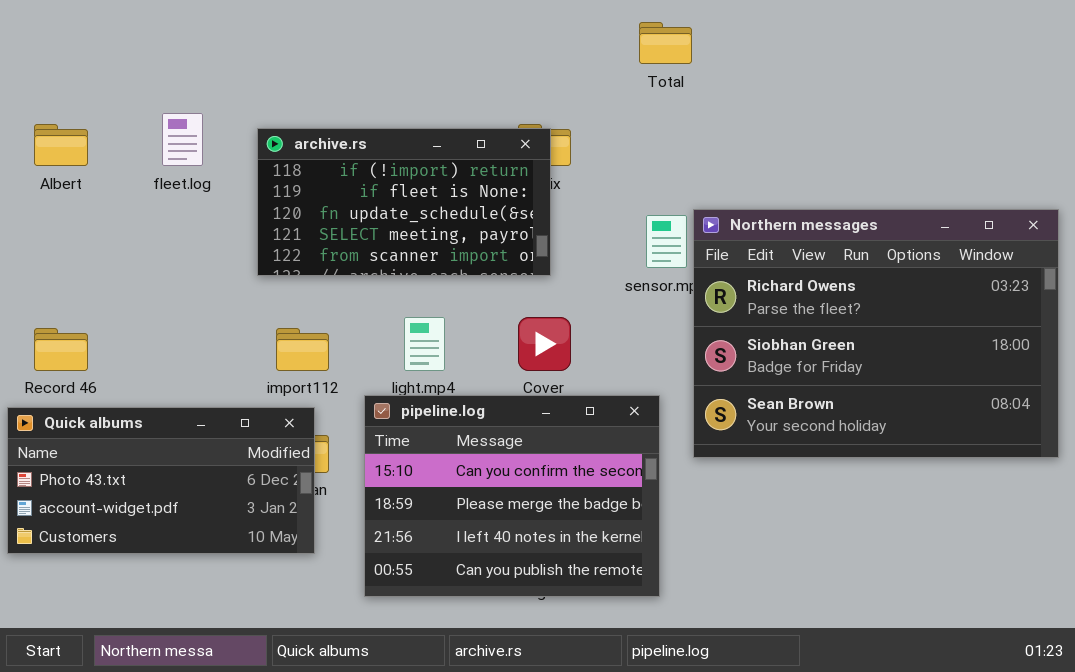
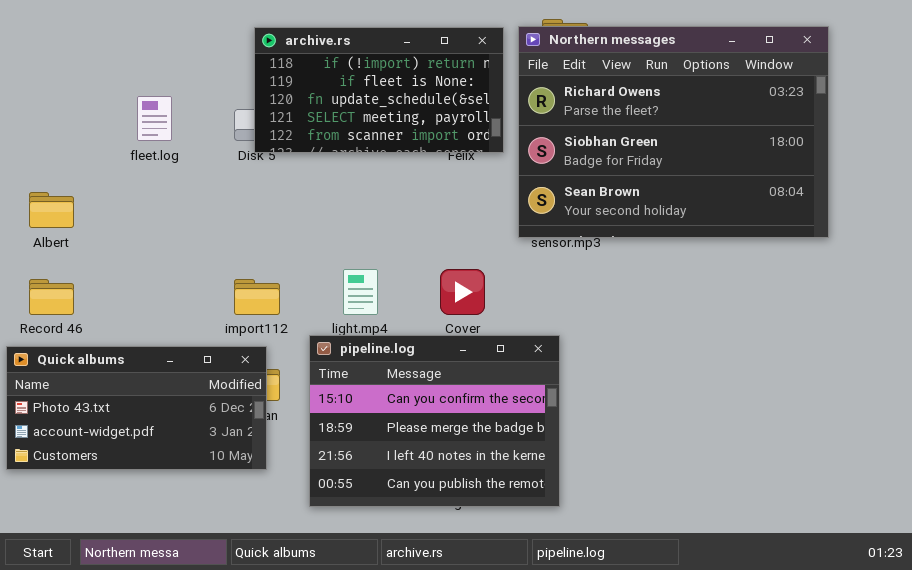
Albert: [34,124,88,166] -> [29,192,74,228], moved
archive.rs: [257,128,551,276] -> [254,27,504,153], moved
Northern messages: [693,209,1059,458] -> [518,26,829,238], moved

